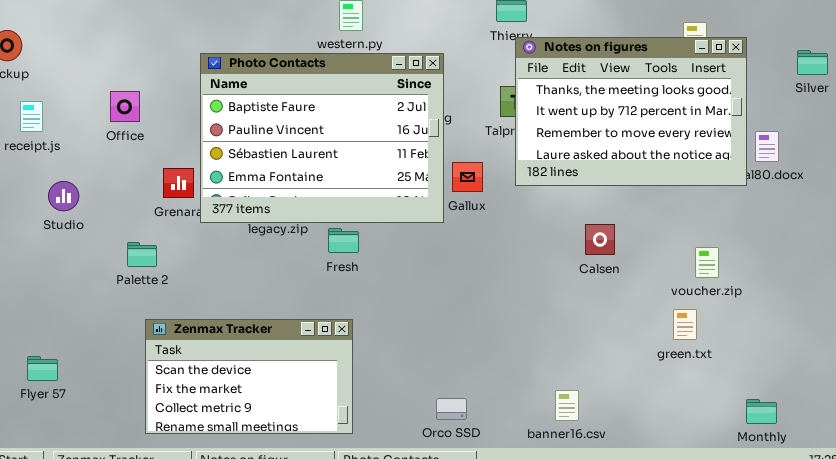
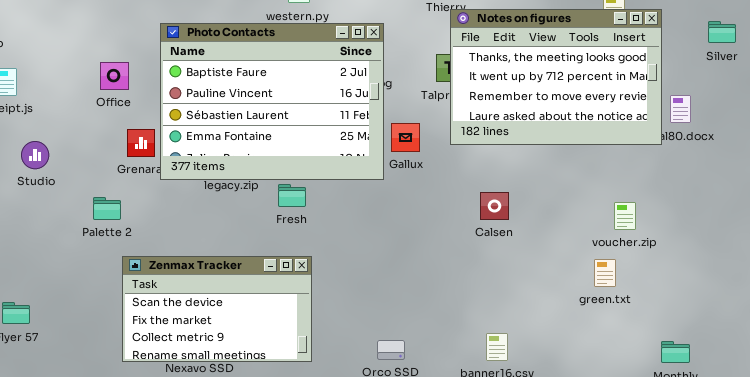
Office: [110,91,140,122] -> [100,62,129,90], moved
Calsen: [585,224,615,255] -> [480,192,509,220], moved
Zenmax Tracker: [145,319,353,434] -> [122,256,312,362], moved

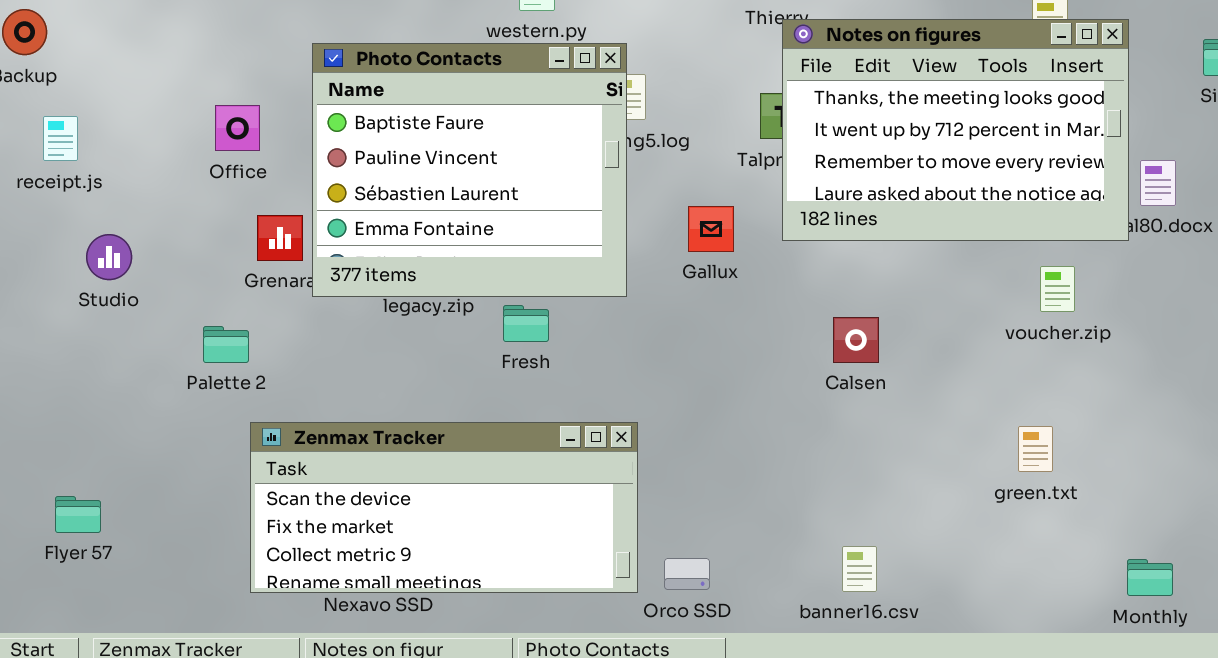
Photo Contacts: [160,23,384,180] -> [312,43,627,297], resized
voucher.zip: [614,202,636,230] -> [1040,266,1075,312], moved
Zenmax Tracker: [122,256,312,362] -> [250,422,638,593], resized

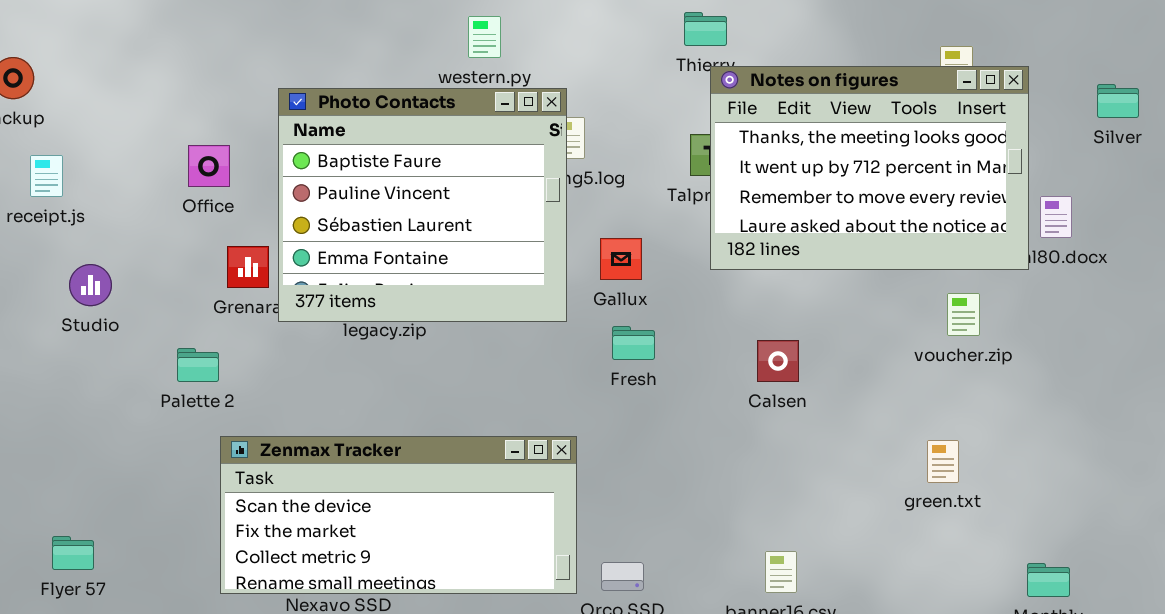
Gallux: [688,206,734,252] -> [600,238,642,280], moved
Fresh: [503,305,549,342] -> [612,326,655,360], moved
Flyer 57: [55,496,101,533] -> [52,536,94,570], moved

